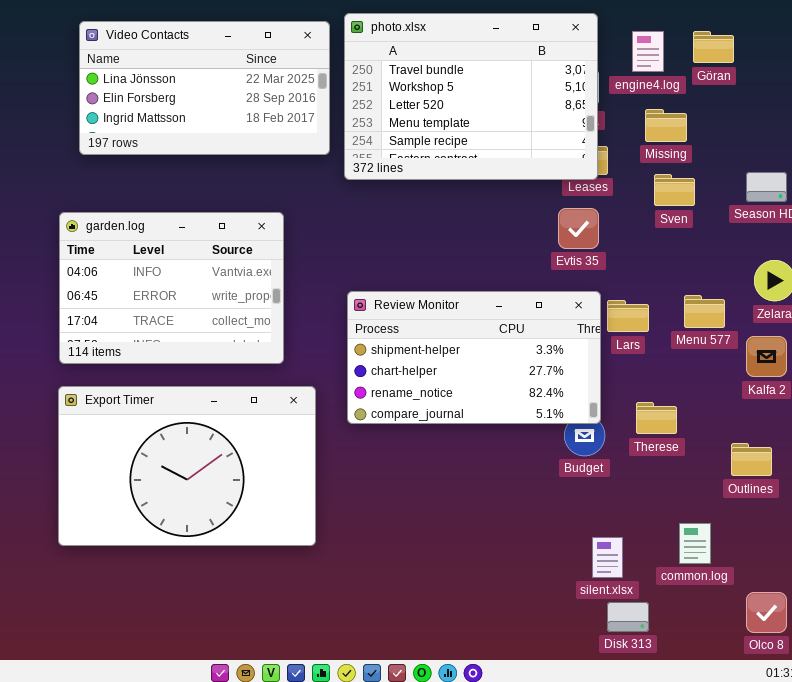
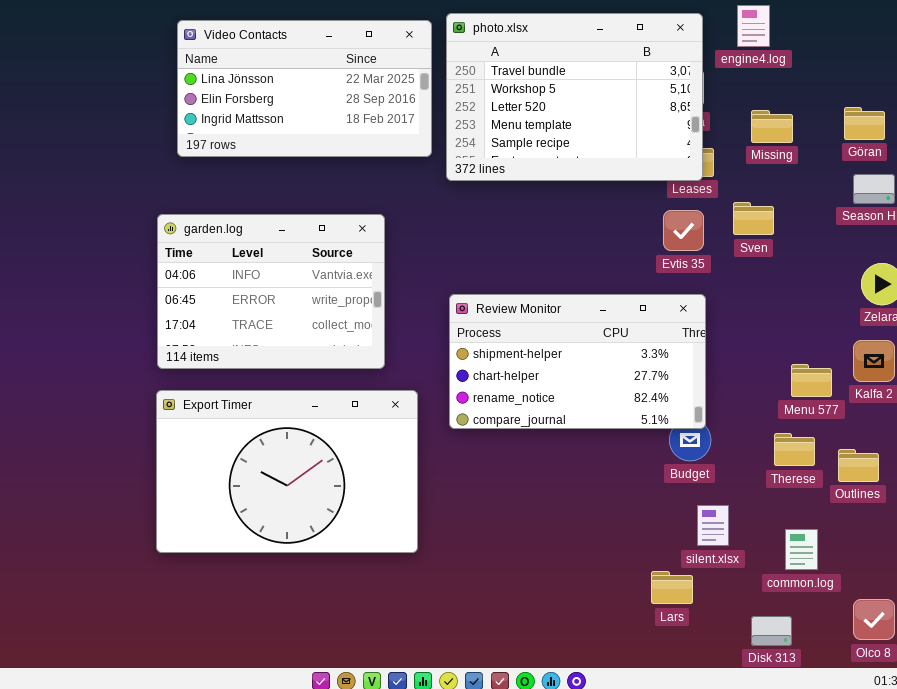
Göran: [693,31,734,63] -> [844,107,885,140], moved
engine4.log: [632,31,664,72] -> [737,5,770,47], moved
Sven: [654,174,695,206] -> [733,202,774,235], moved
Menu 577: [684,295,725,328] -> [791,364,832,397], moved
Lars: [607,300,649,332] -> [651,571,693,604], moved
Therese: [636,402,677,434] -> [774,433,815,466], moved
silent.xlsx: [592,537,623,578] -> [697,505,729,546], moved
Disk 313: [607,602,649,632] -> [751,616,792,646], moved

